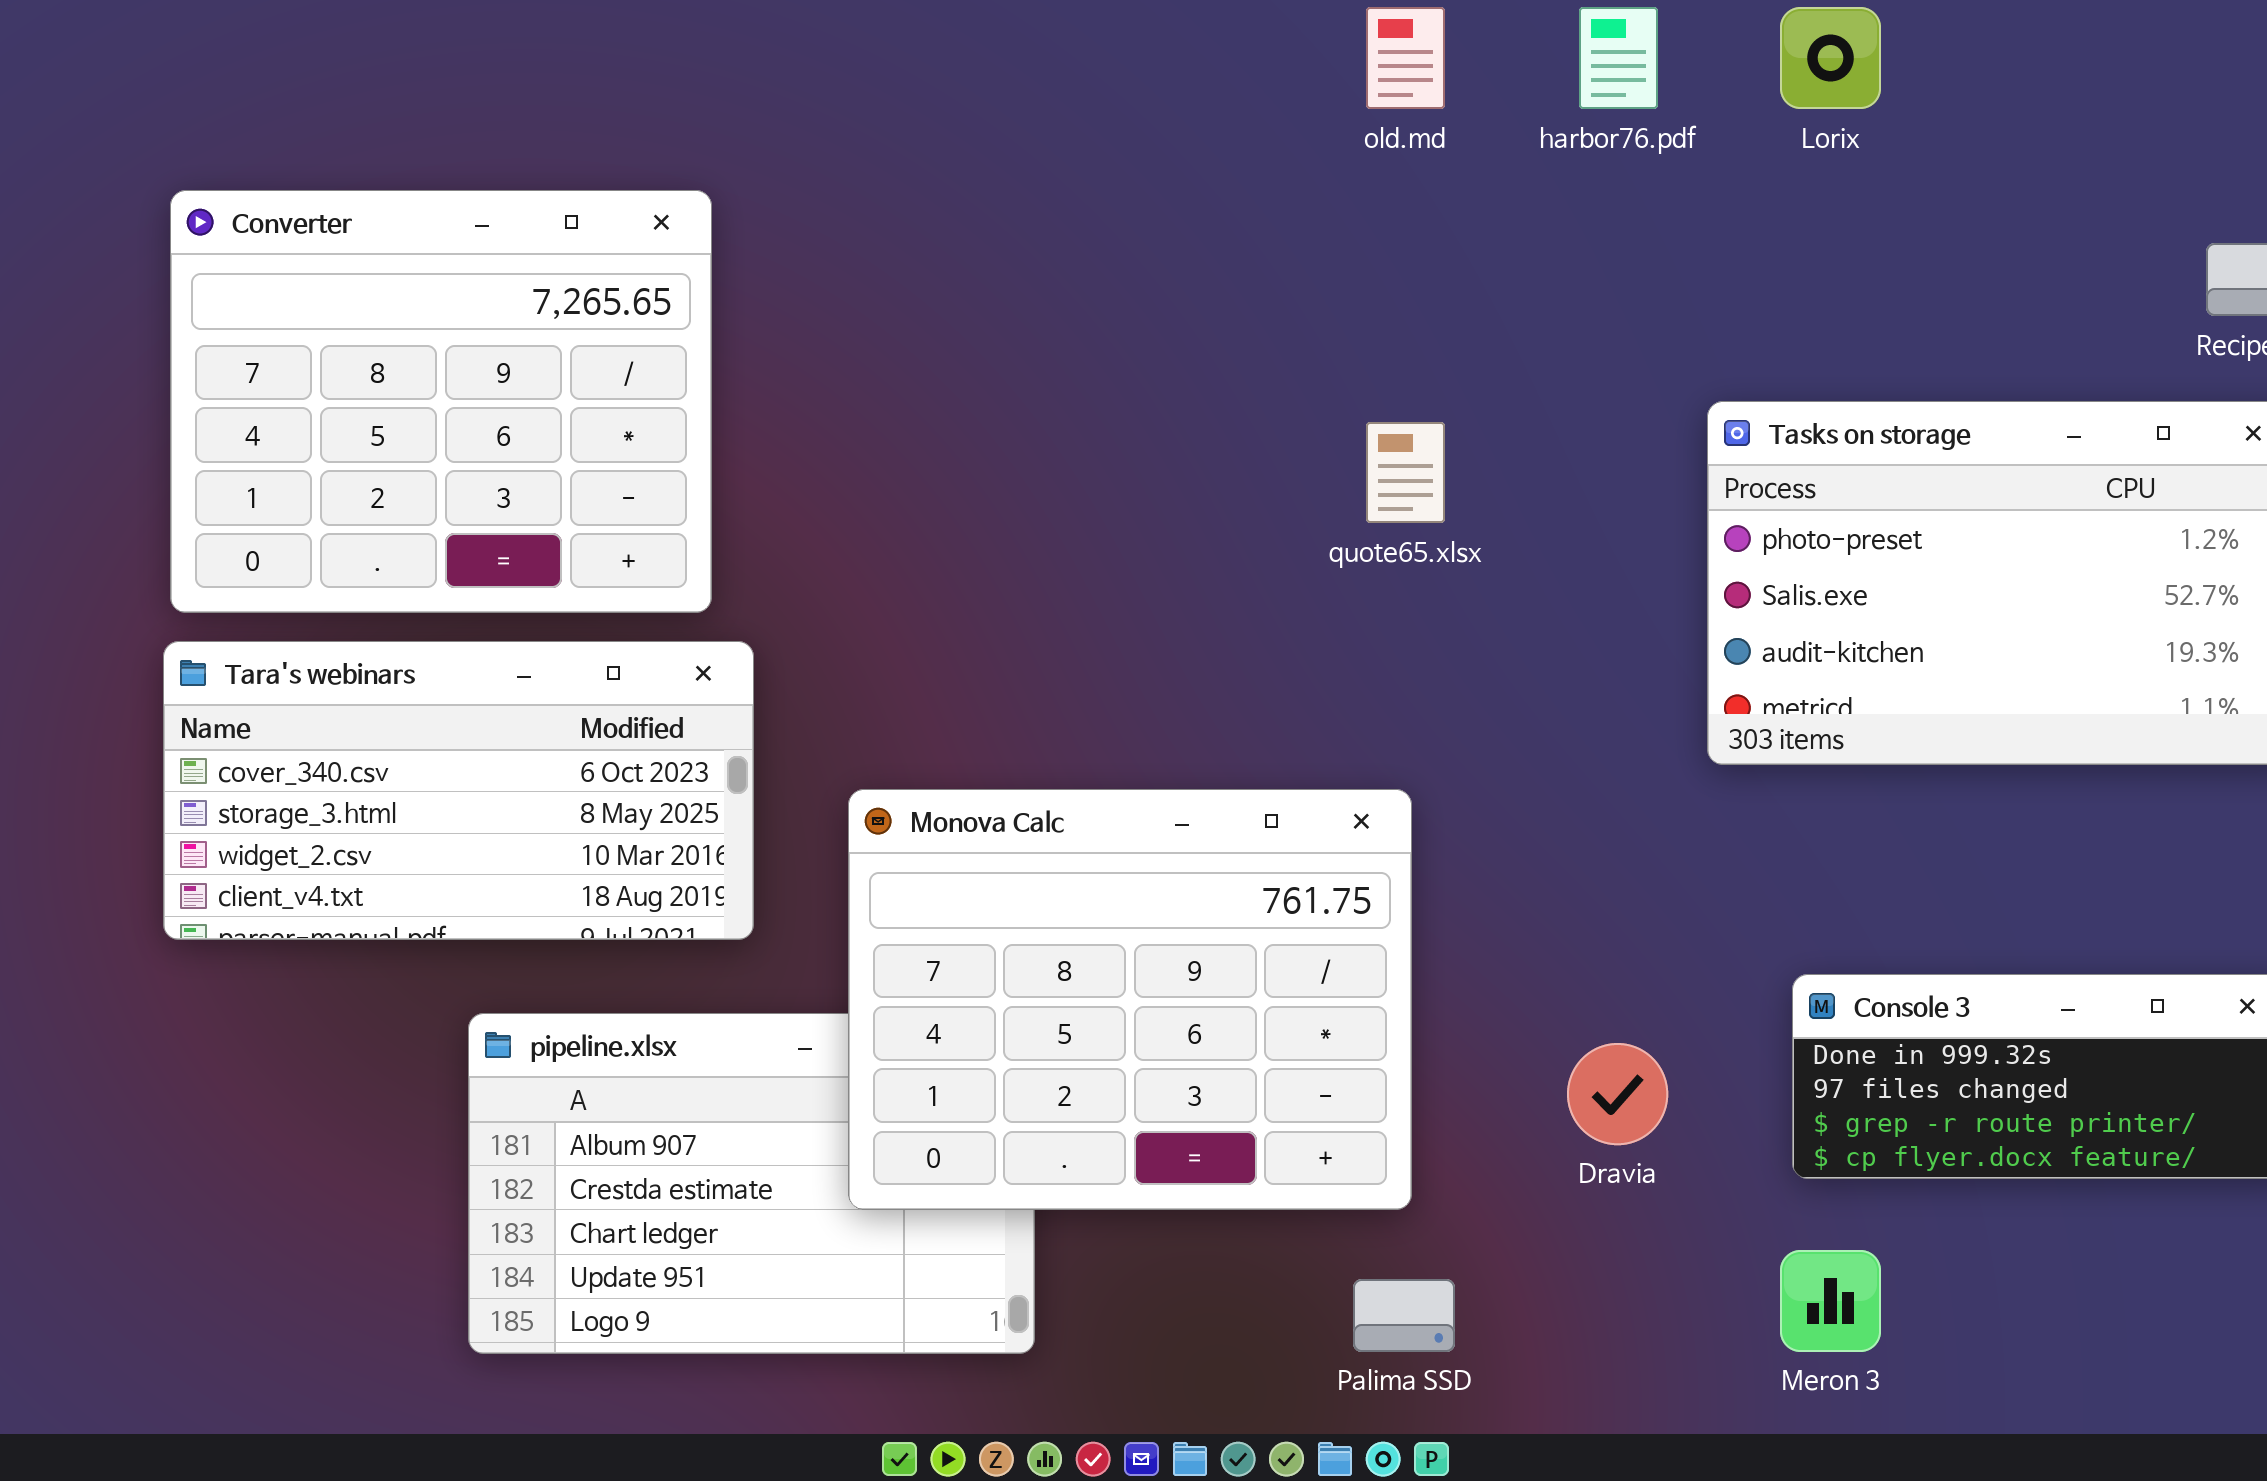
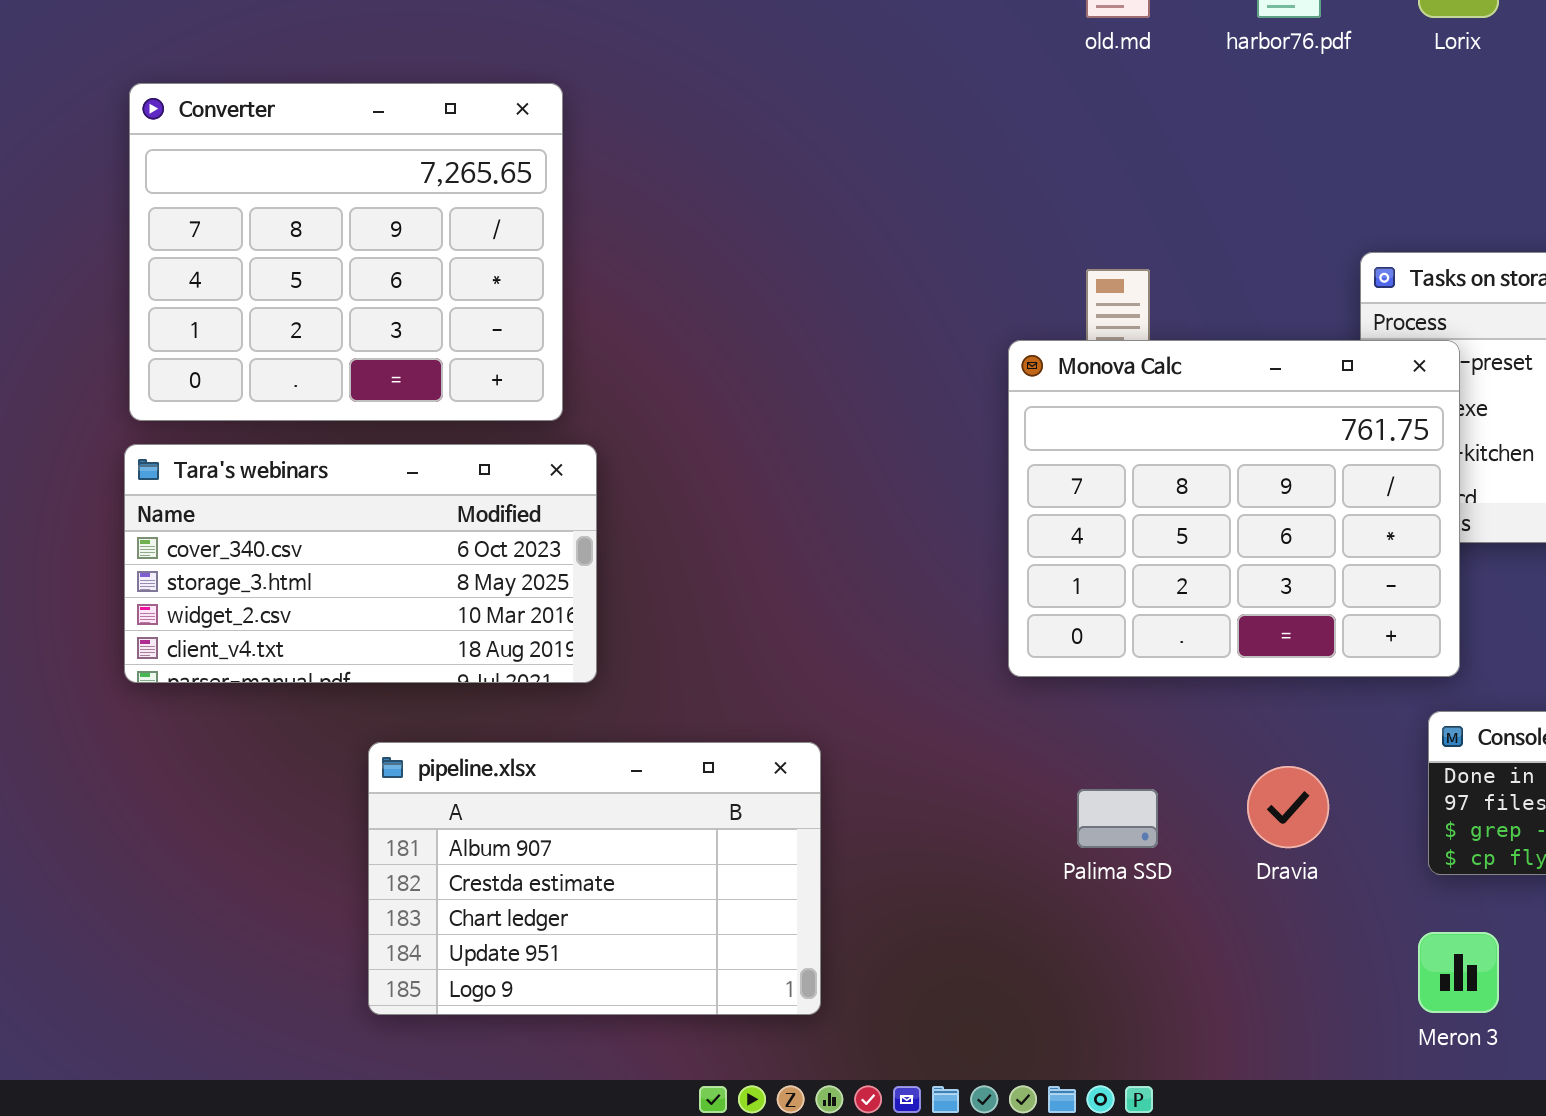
Monova Calc: [848,789,1412,1210] -> [1008,340,1460,677], moved
Palima SSD: [1353,1279,1455,1352] -> [1077,789,1158,848], moved

